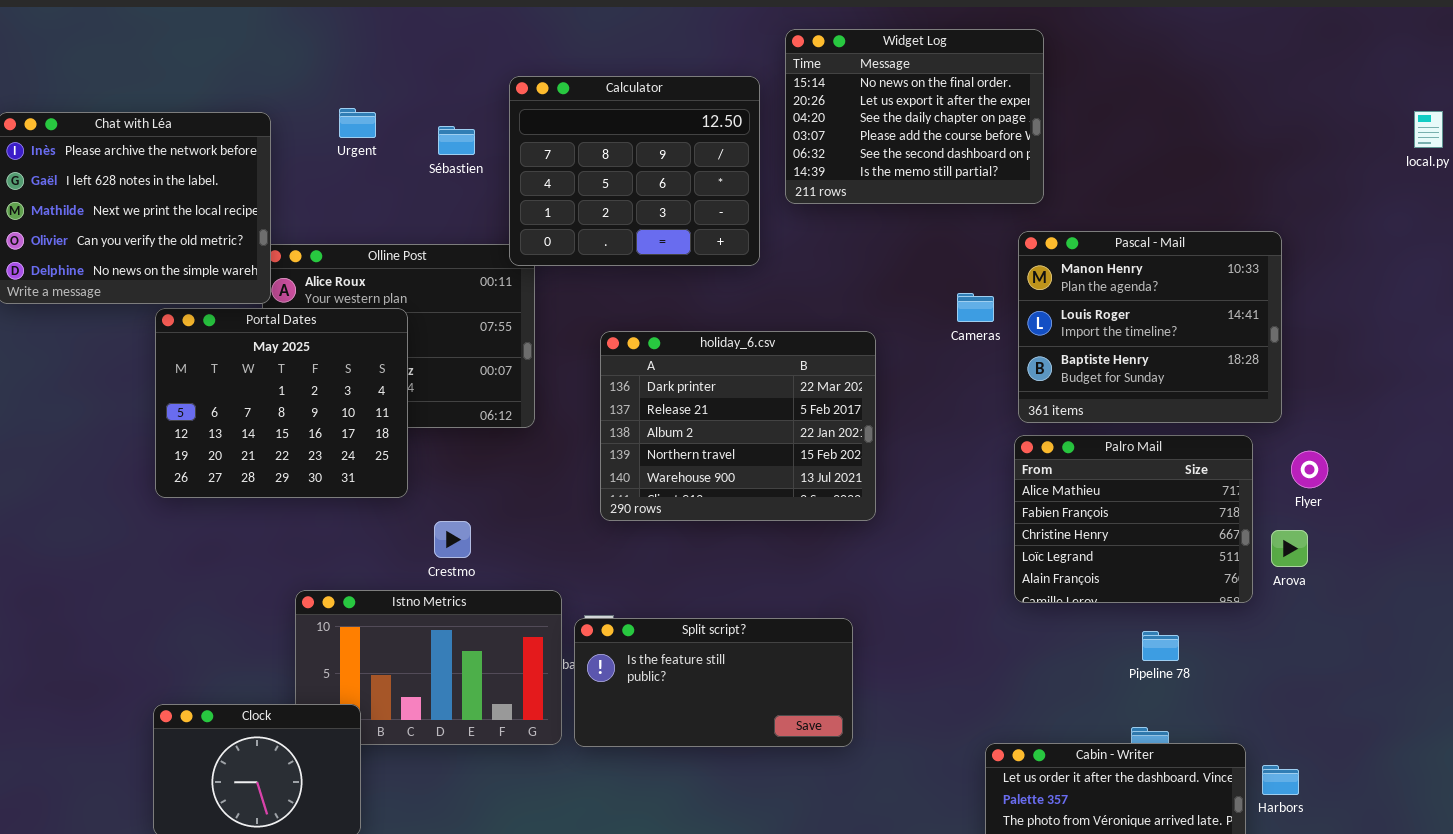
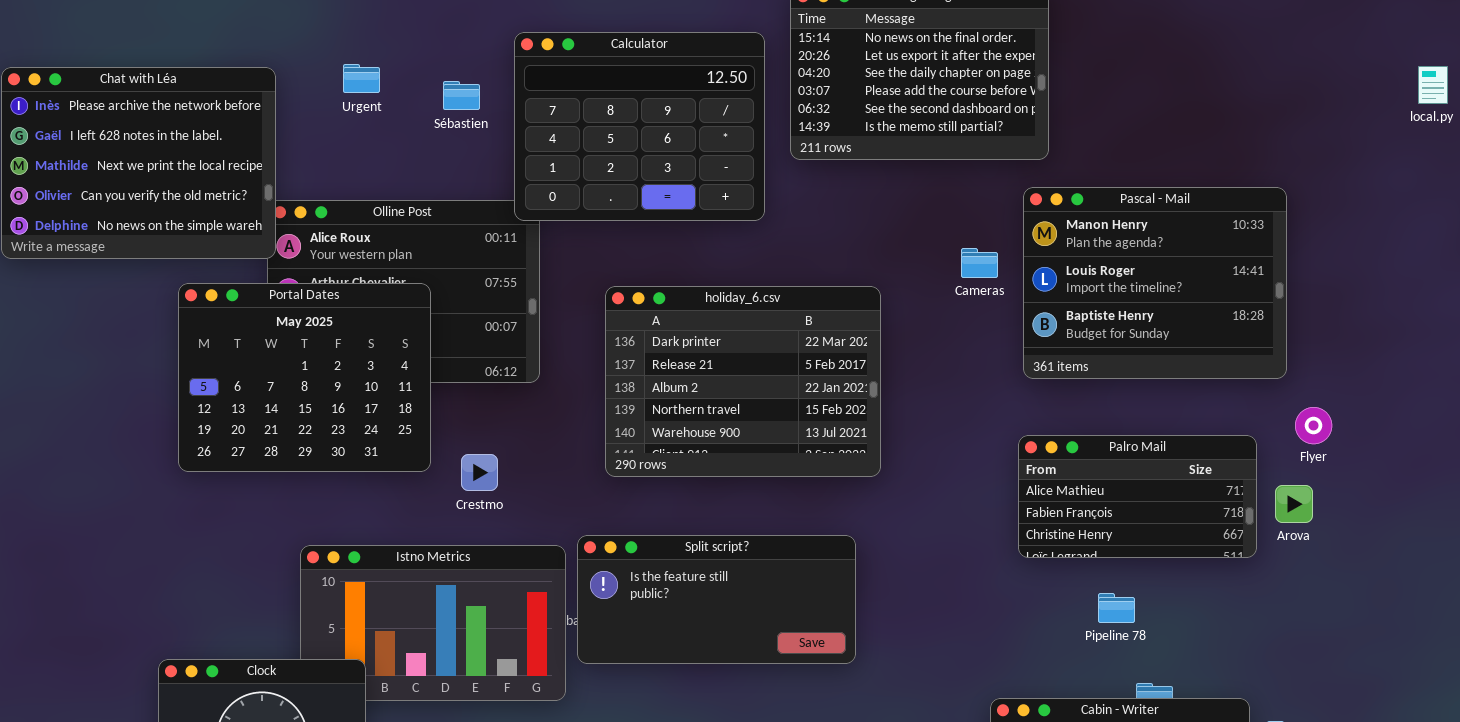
Portal Dates: [155,308,408,498] -> [178,283,431,472], moved
Palro Mail: [1014,435,1253,603] -> [1018,435,1257,558], resized
Crestmo: [434,521,471,558] -> [461,454,498,491], moved
Split script?: [574,618,853,747] -> [577,535,856,664], moved
Pipeline 78: [1142,631,1179,661] -> [1098,593,1135,623], moved

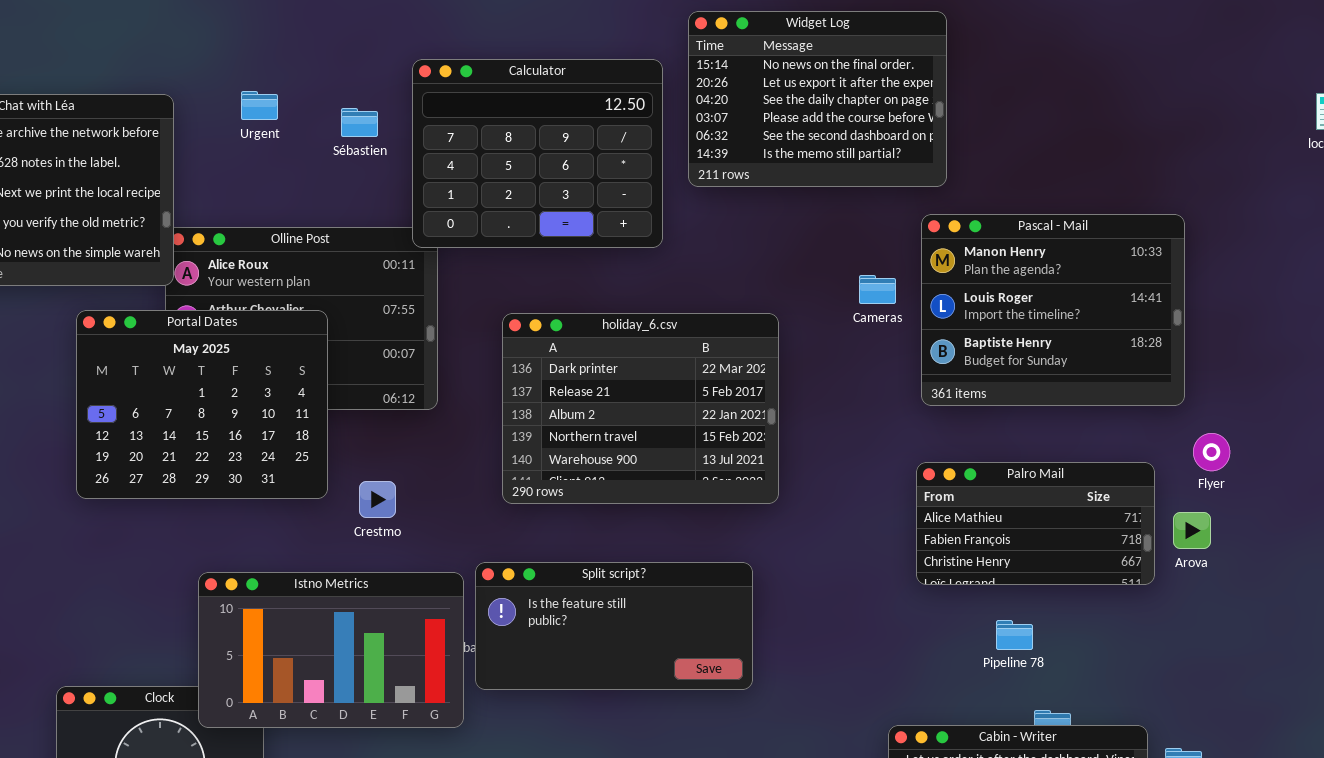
Istno Metrics: [300,545,566,701] -> [198,572,464,728], raised

